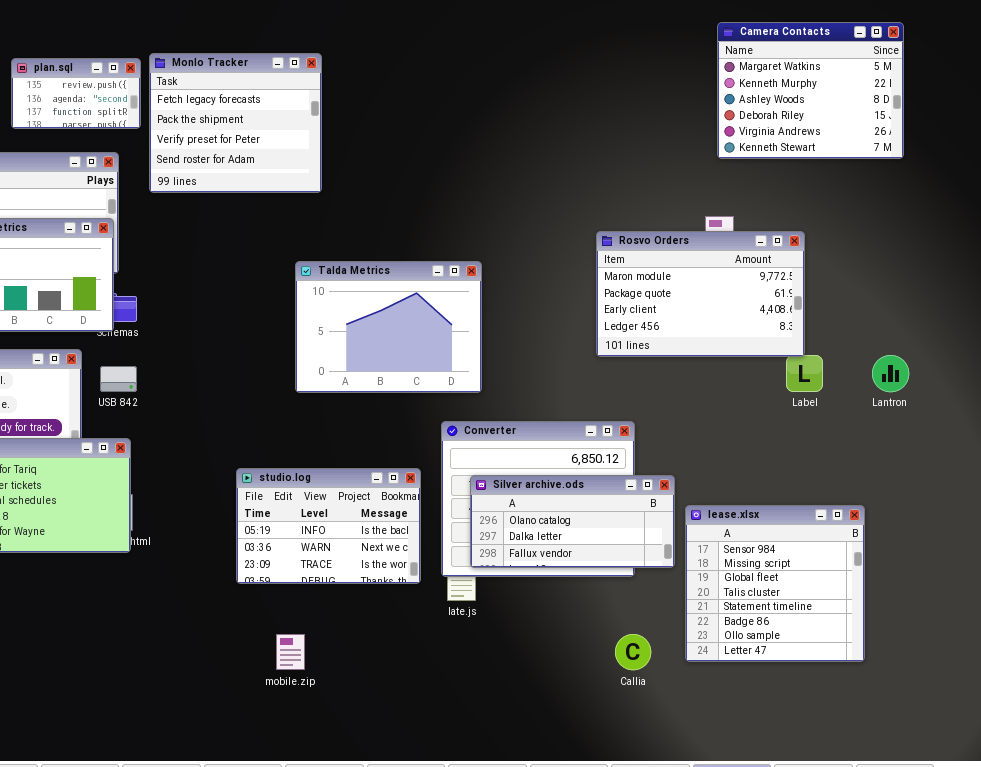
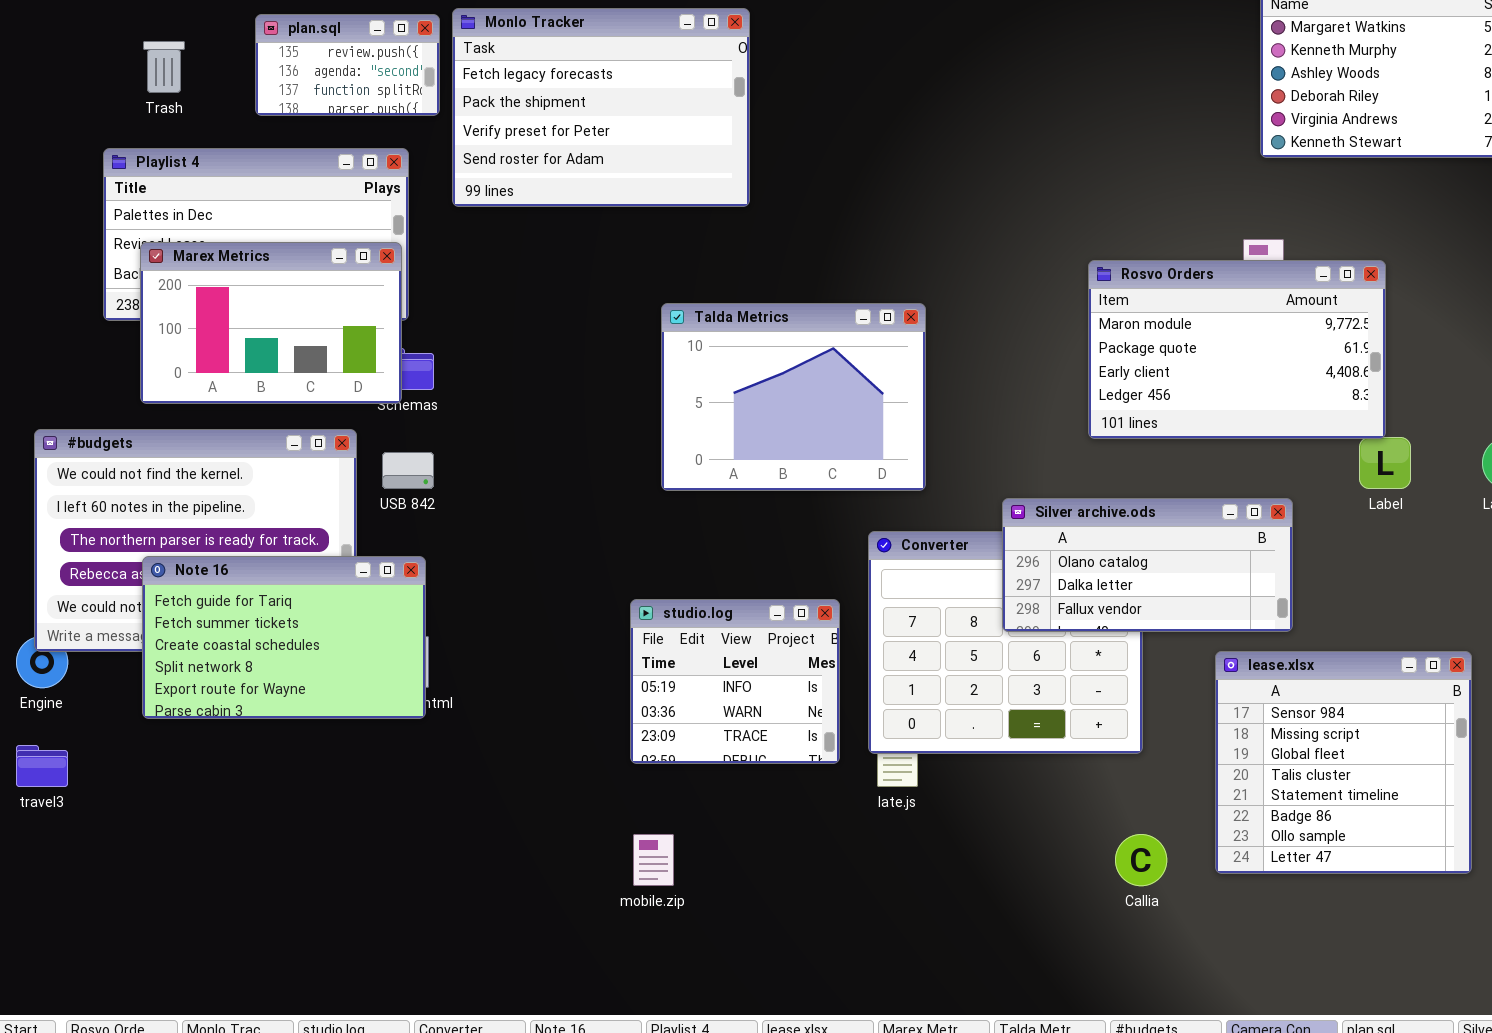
Monlo Tracker: [149,53,322,193] -> [452,8,750,207], resized
studio.log: [236,468,421,584] -> [630,599,840,764], resized
Silver archive.ods: [470,475,675,568] -> [1002,498,1293,632], moved

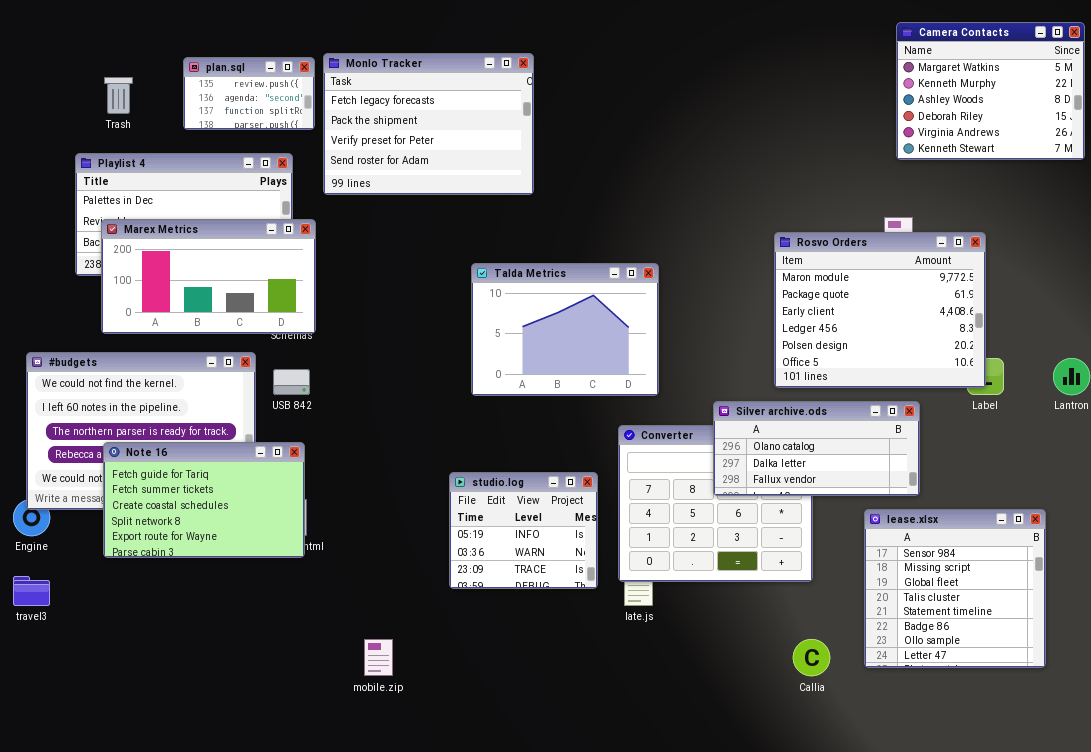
Marex Metrics: [140,242,402,404] -> [101,219,316,334], resized
Rosvo Orders: [1088,260,1386,439] -> [774,232,986,388], resized
mobile.zip: [633,834,674,886] -> [364,639,393,676], moved

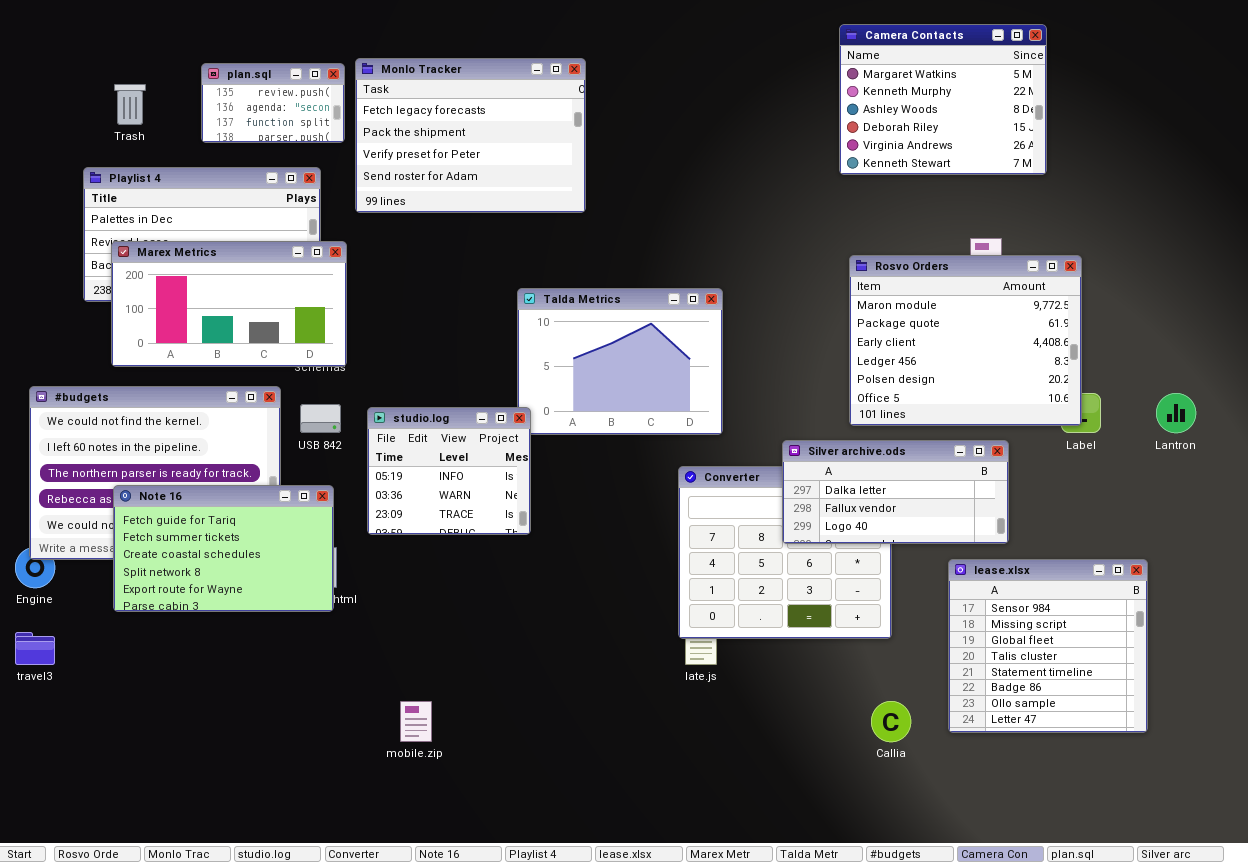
Camera Contacts: [896,22,1085,160] -> [839,24,1047,175], moved
Silver archive.ods: [713,401,920,496] -> [782,440,1009,544], scrolled down 1 row
studio.log: [449,472,598,589] -> [367,407,531,535], moved

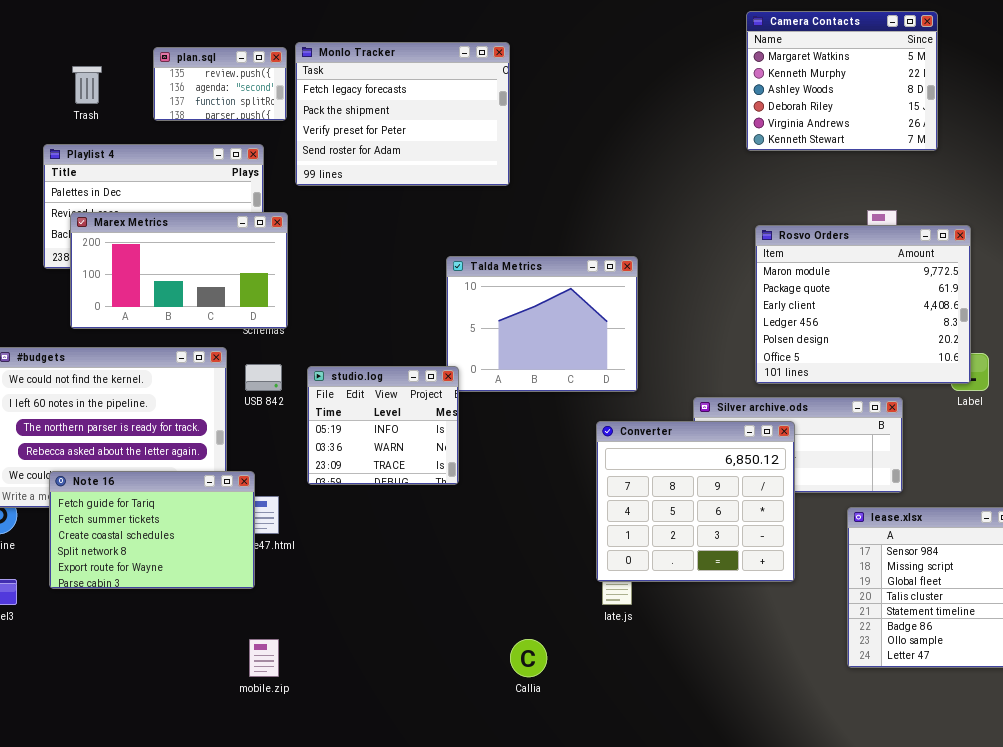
Converter: [678,466,892,639] -> [596,421,795,582], raised
Note 16: [113,485,334,612] -> [49,471,255,589], moved
mobile.zip: [400,701,432,742] -> [249,639,279,677], moved
Callia: [871,701,911,742] -> [510,639,547,677], moved

